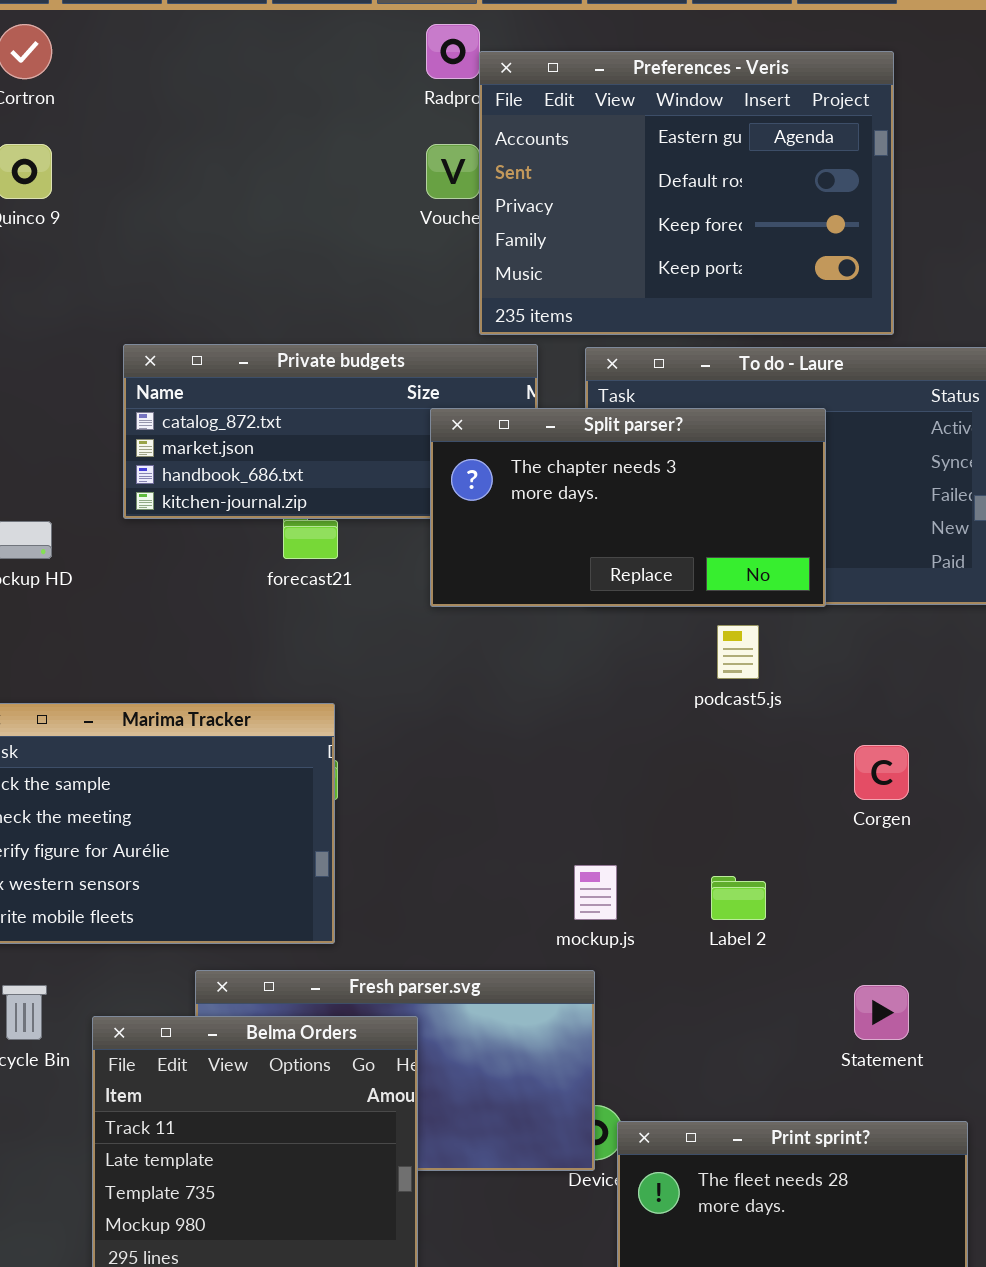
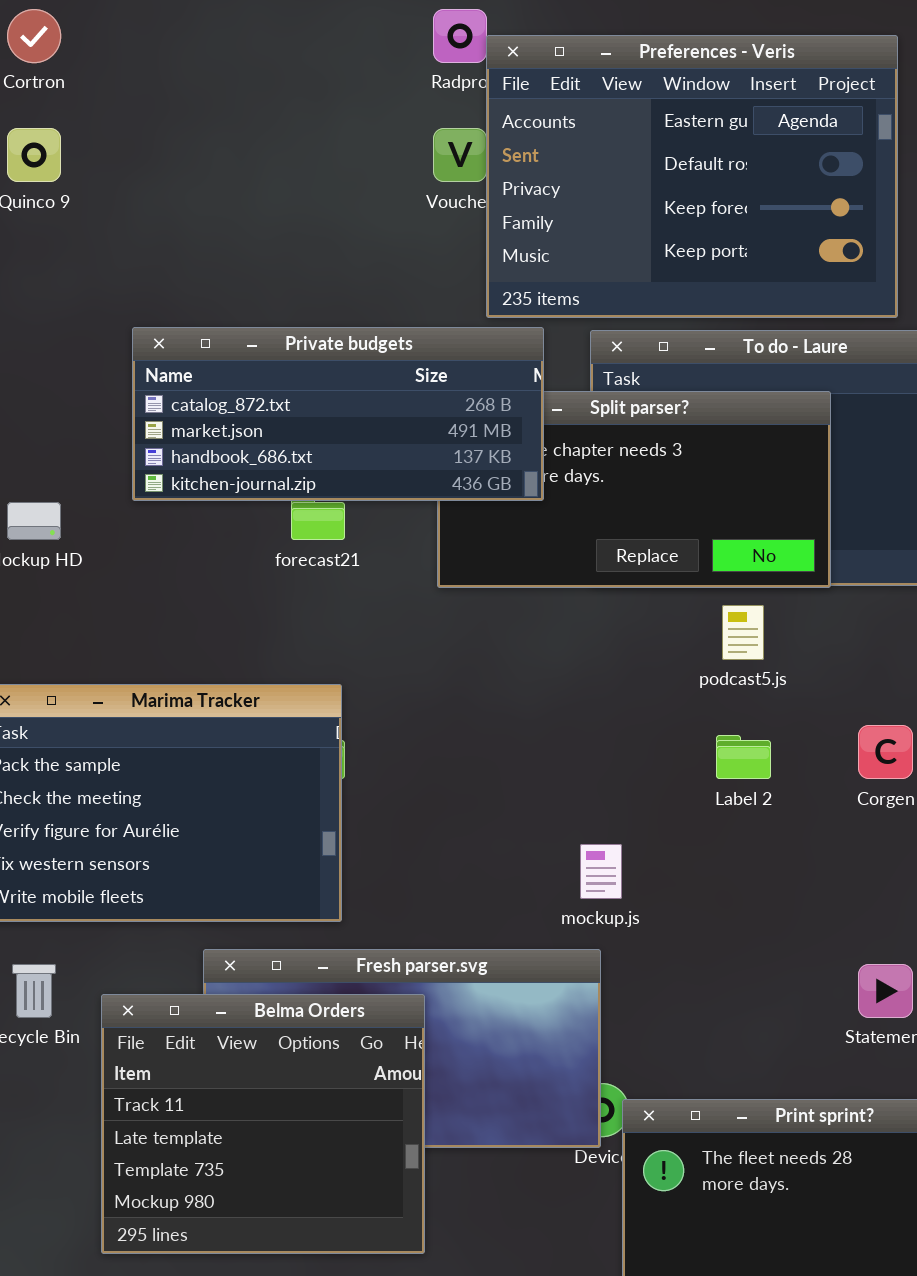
Private budgets: [123,344,538,519] -> [132,327,544,501], raised
Label 2: [711,876,766,920] -> [716,735,771,779], moved

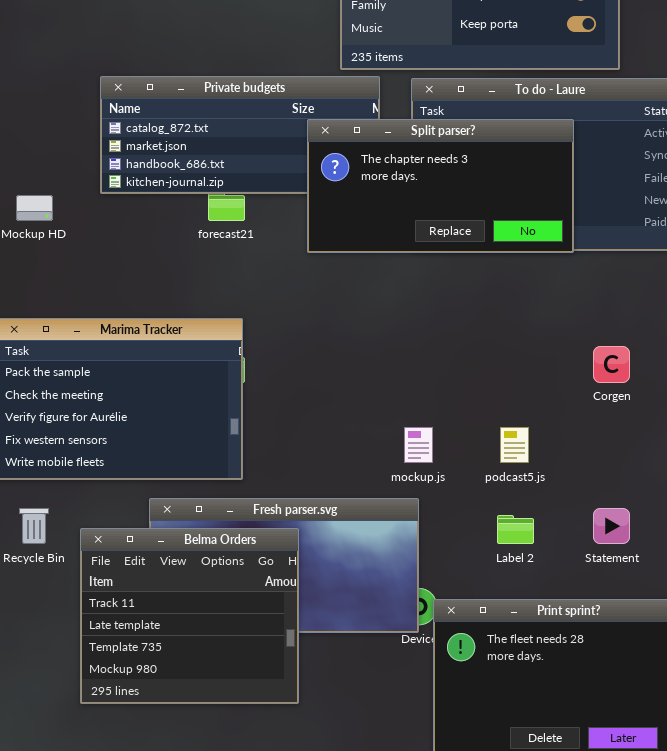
Split parser?: [437,391,831,588] -> [307,119,574,253], raised
podcast5.js: [722,605,764,660] -> [500,427,529,463], moved
Label 2: [716,735,771,779] -> [497,515,534,544], moved

